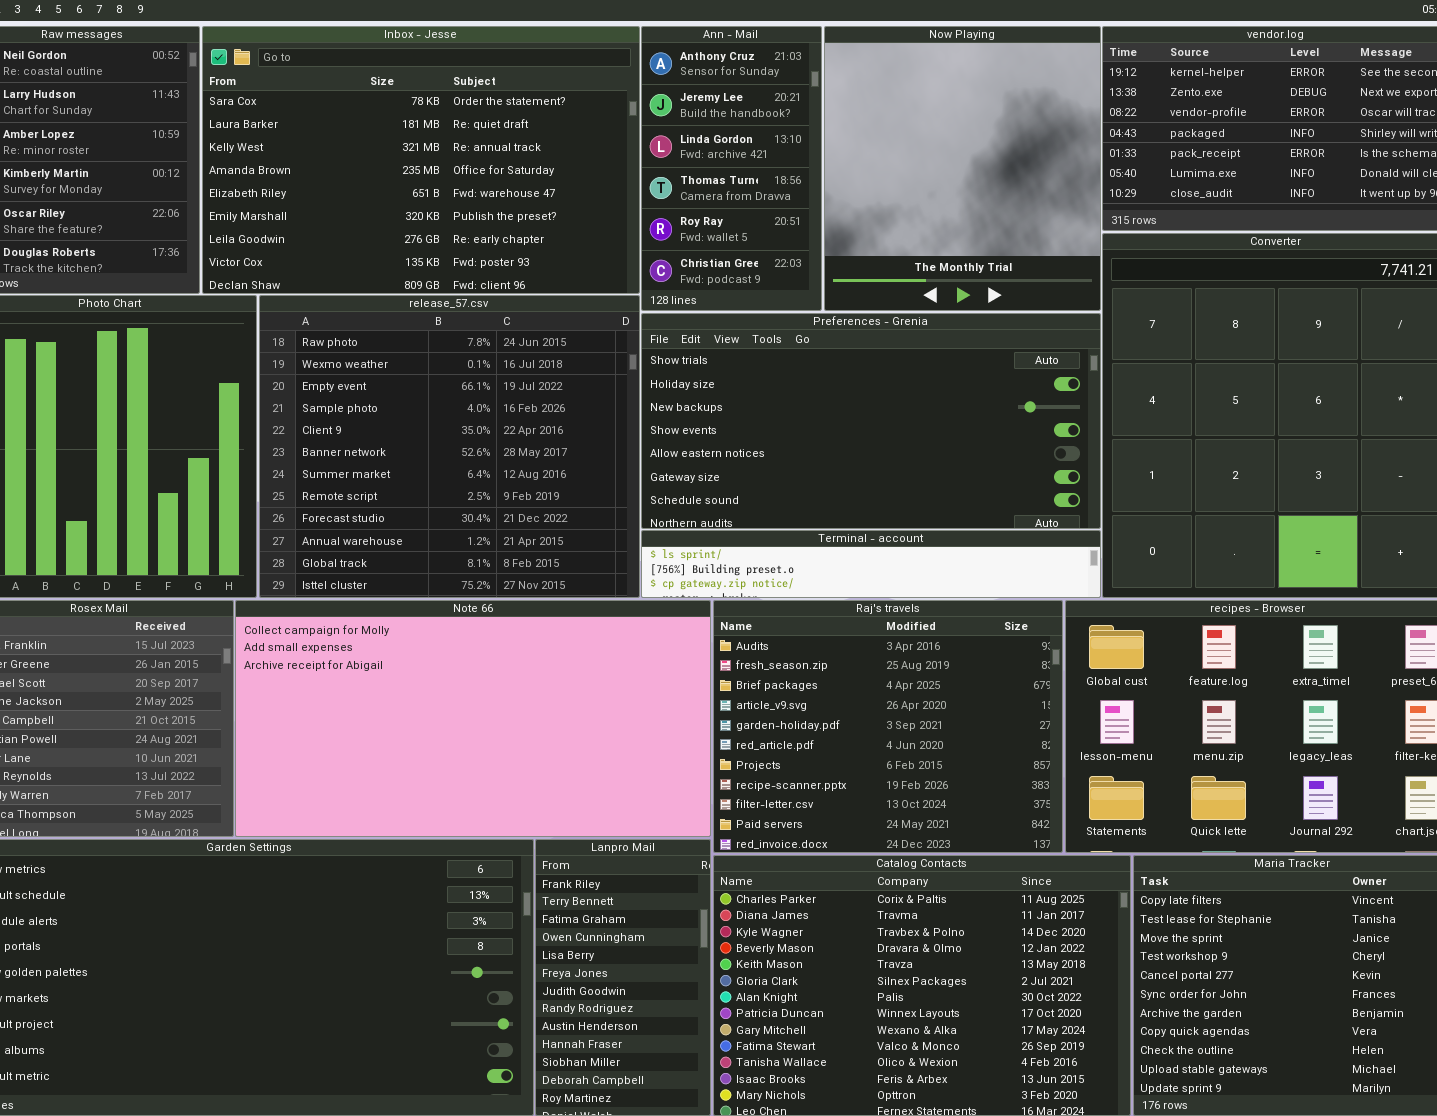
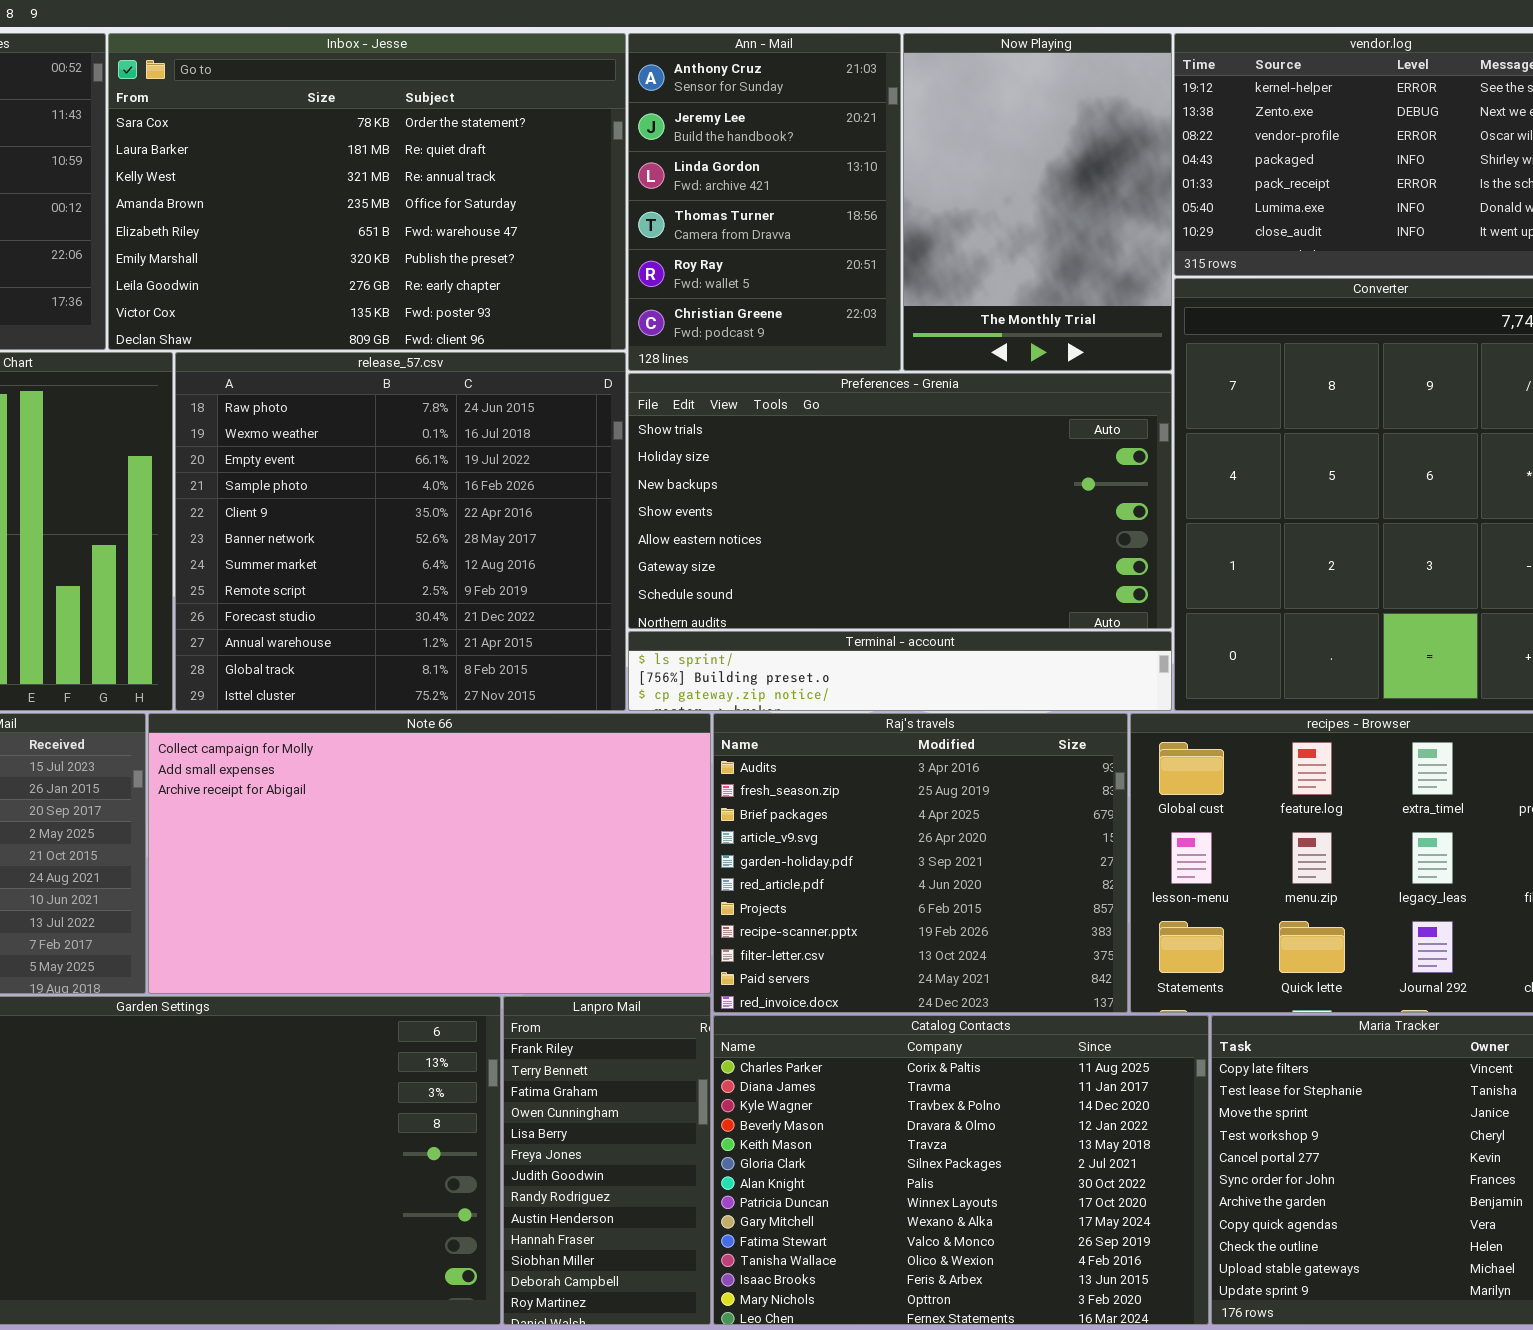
Ann - Mail: [641,26,822,311] -> [628,33,901,371], resized
Now Playing: [824,26,1101,311] -> [903,33,1172,371], resized

